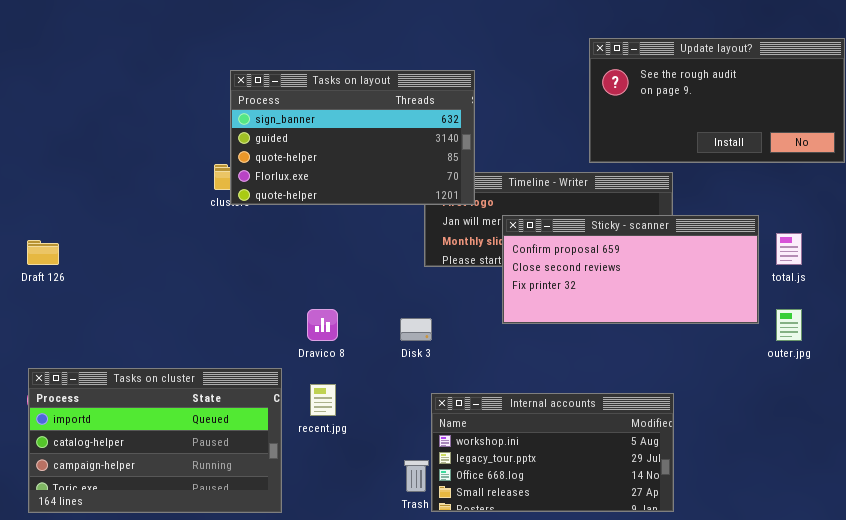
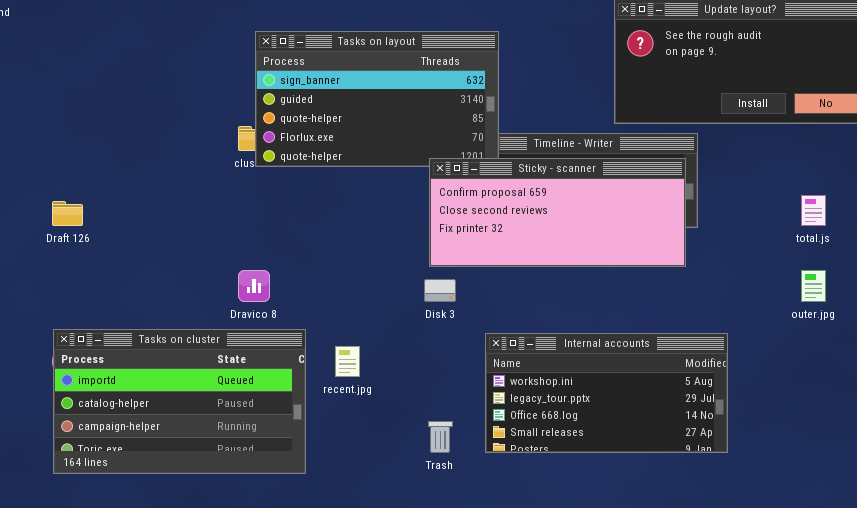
Sticky - scanner: [502,215,759,324] -> [429,158,686,267], moved
Dravico 8: [307,309,338,341] -> [238,270,270,302], moved
Internal accounts: [431,393,674,512] -> [485,333,728,453], moved

